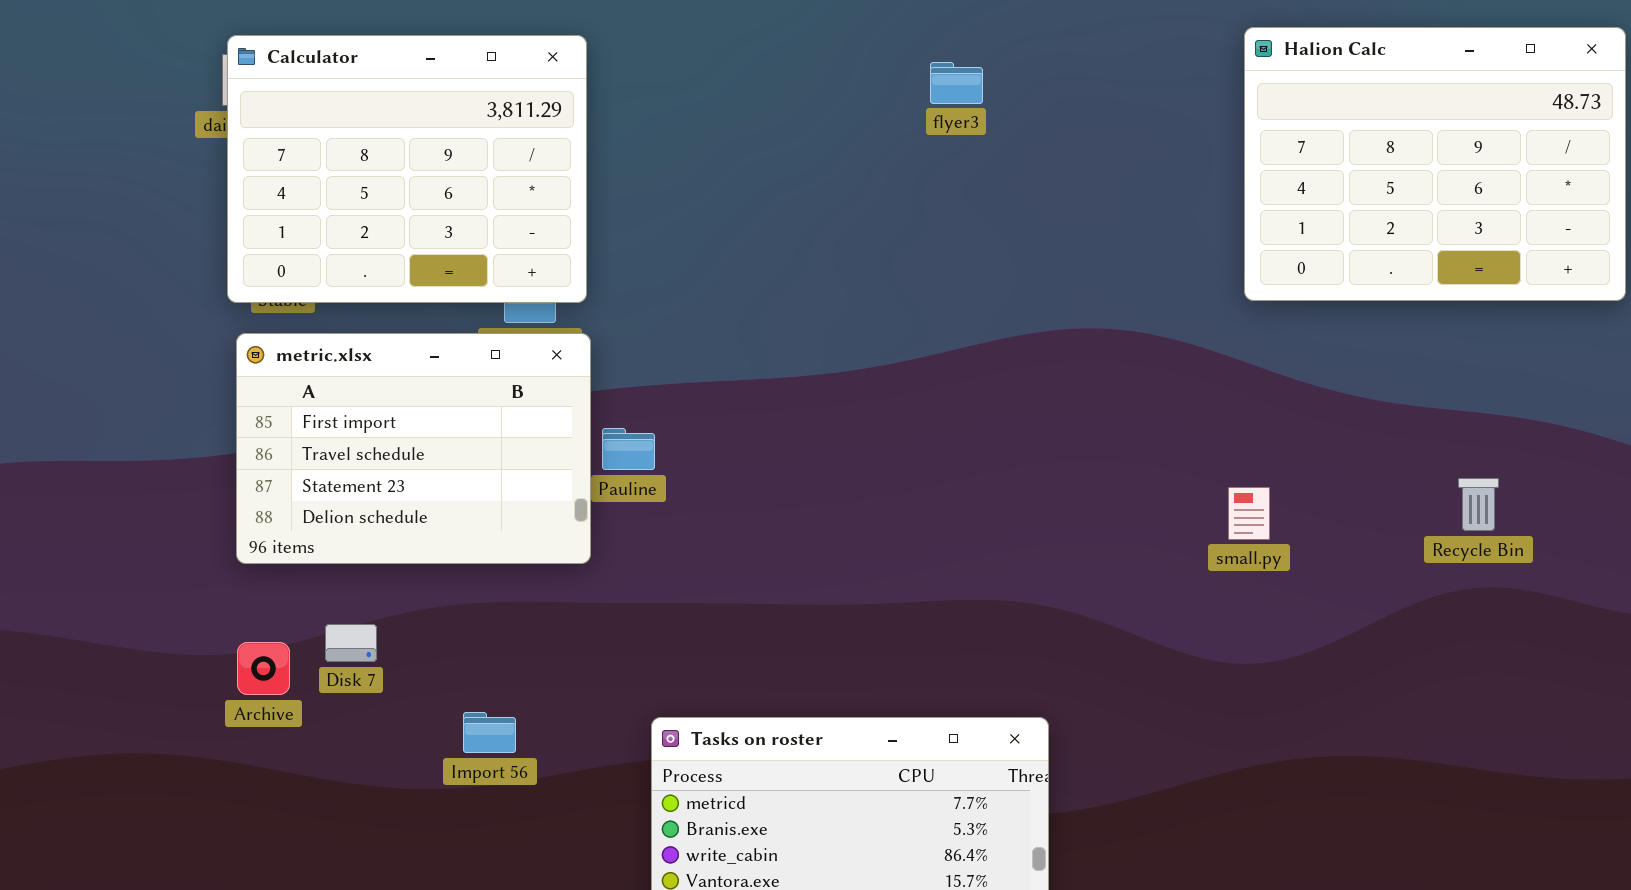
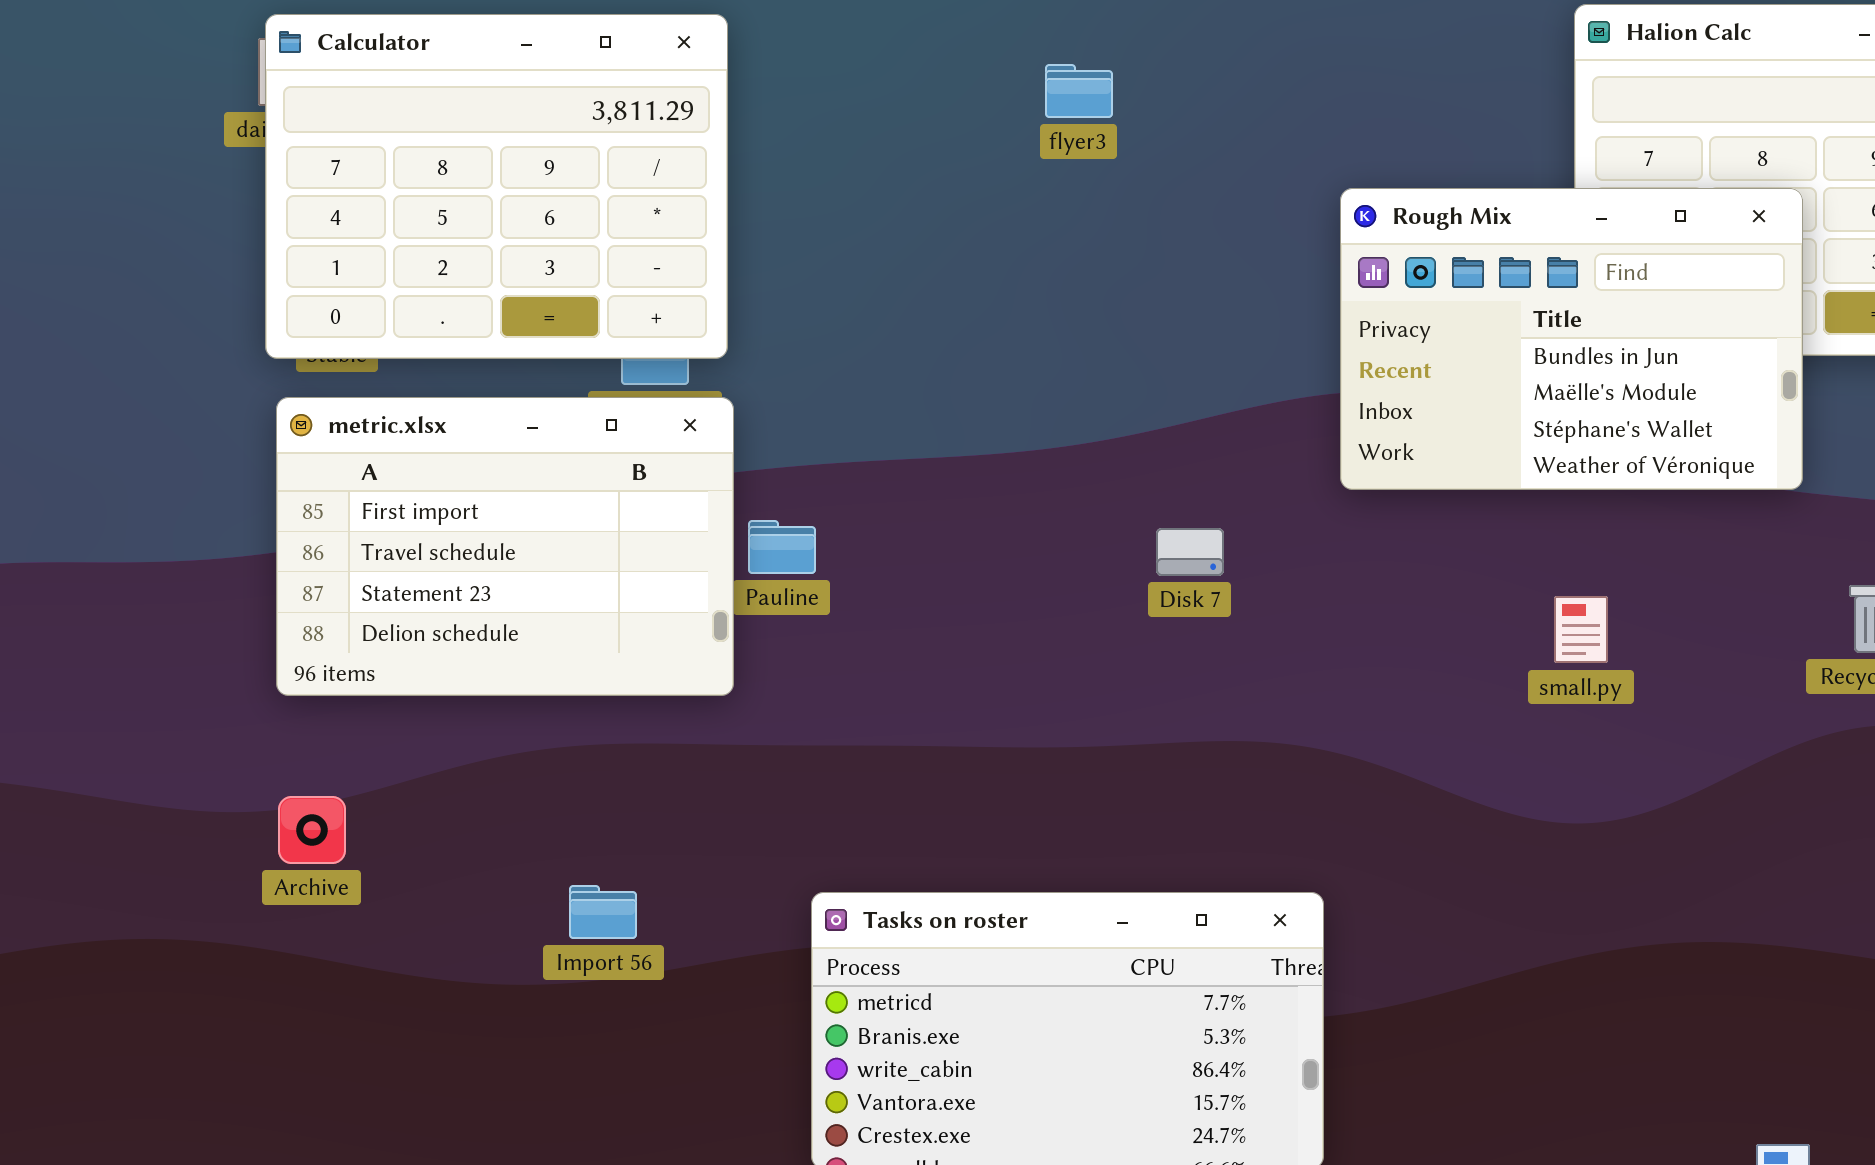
flyer3: [930,62,983,104] -> [1045,64,1113,118], moved
Rough Mix: none -> [1340,188,1803,490], opened
Disk 7: [325,624,377,662] -> [1156,528,1224,576], moved

